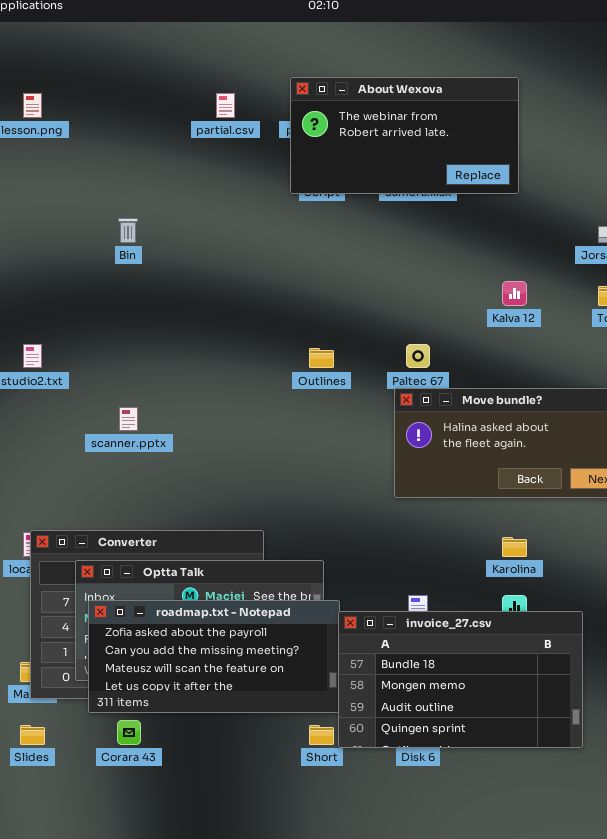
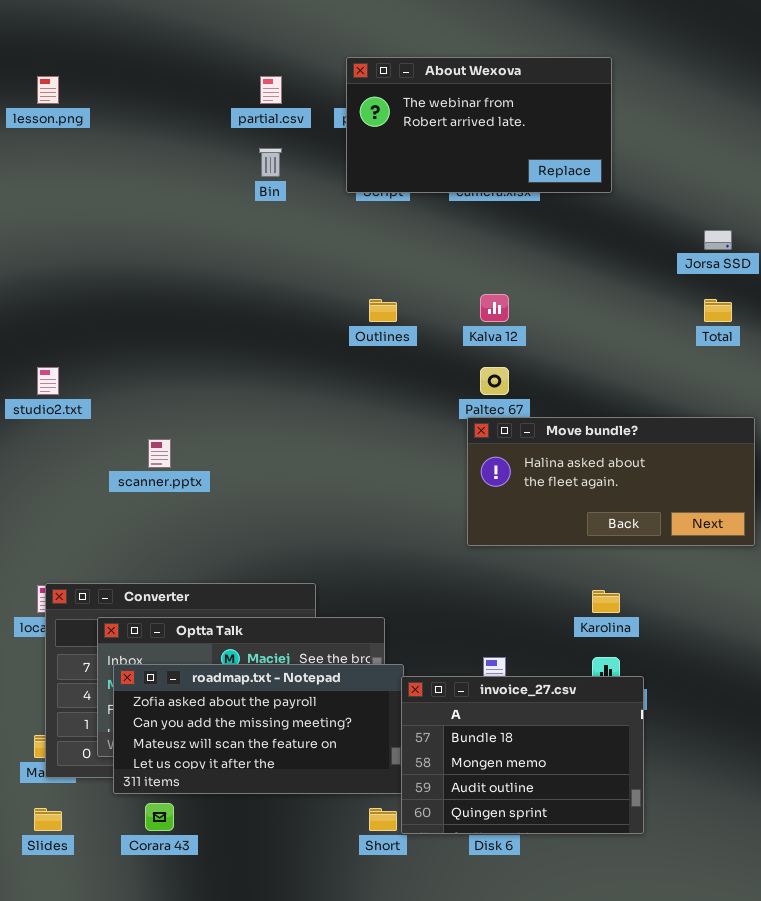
Bin: [118,218,138,243] -> [259,148,282,177], moved
Kalva 12: [502,281,527,306] -> [480,294,509,322], moved
Outlines: [309,348,334,368] -> [369,299,397,322], moved
invoice_27.csv: [338,611,583,748] -> [401,676,644,834], resized

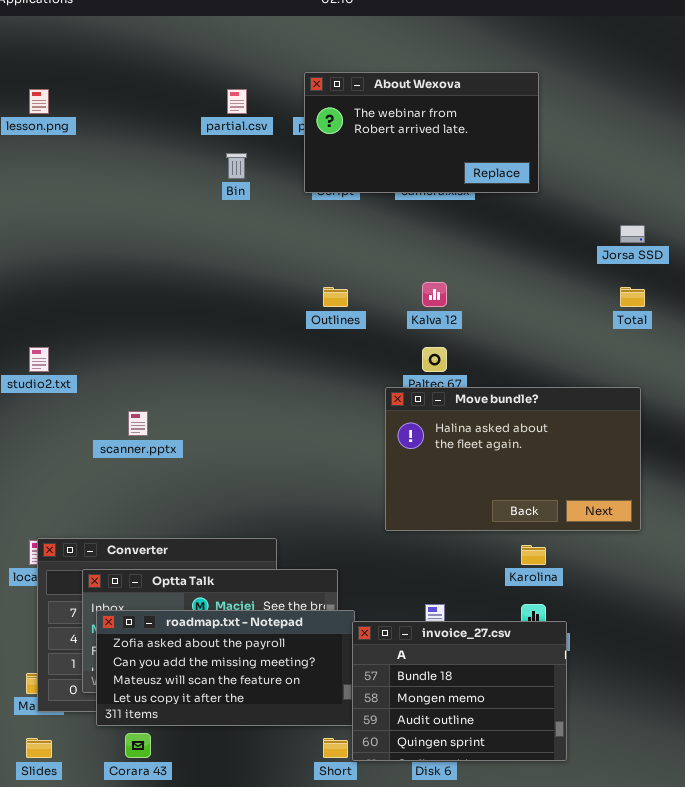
Move bundle?: [467,417,755,546] -> [385,387,641,531], moved, resized

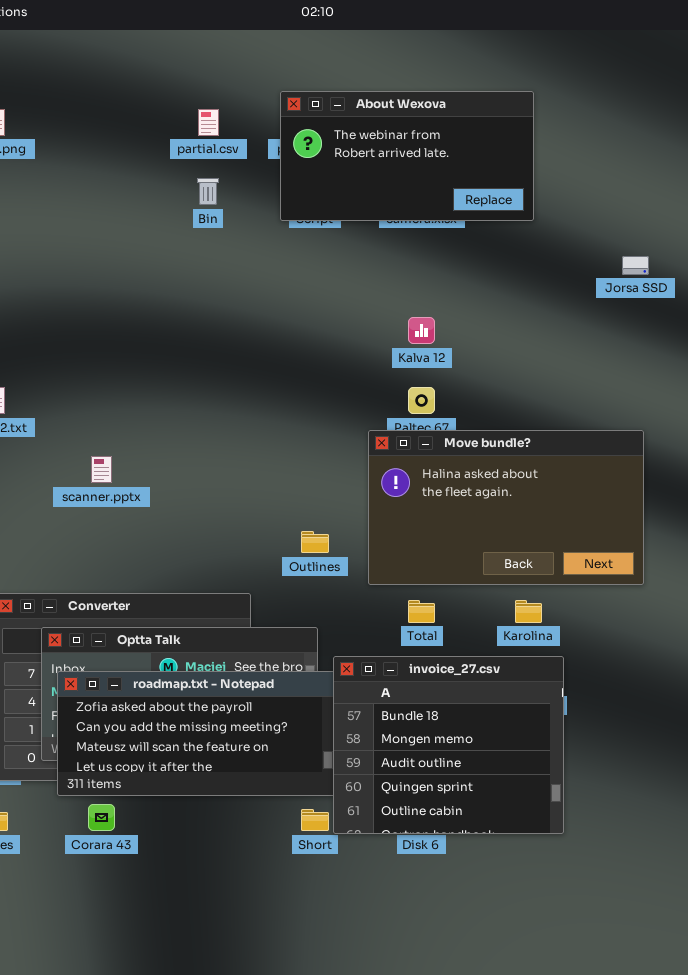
Outlines: [323,287,348,307] -> [301,531,329,553], moved
Total: [620,287,645,307] -> [408,600,435,623], moved
invoice_27.csv: [352,621,567,761] -> [333,656,564,834], resized

